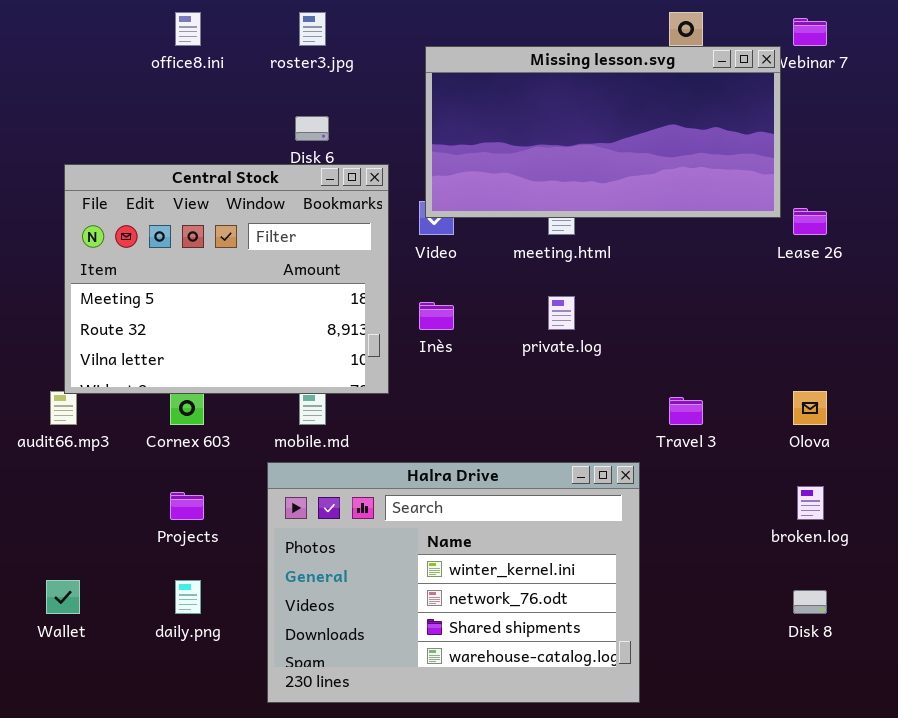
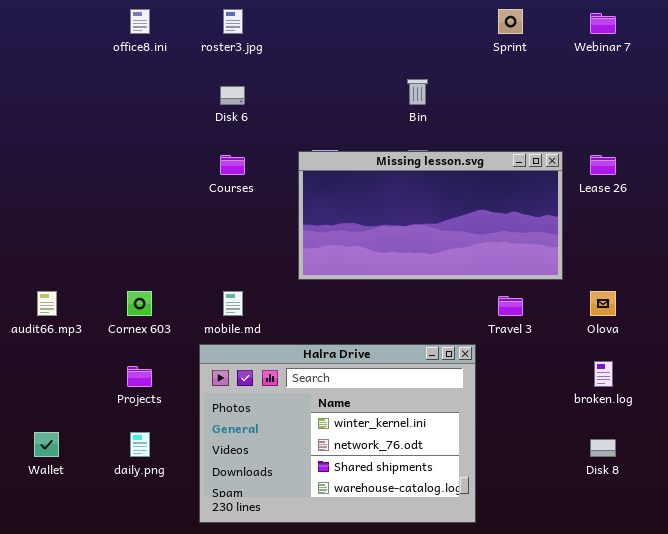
Missing lesson.svg: [425,46,781,218] -> [298,151,563,280], moved
Central Stock: [64,164,389,394] -> none, closed

